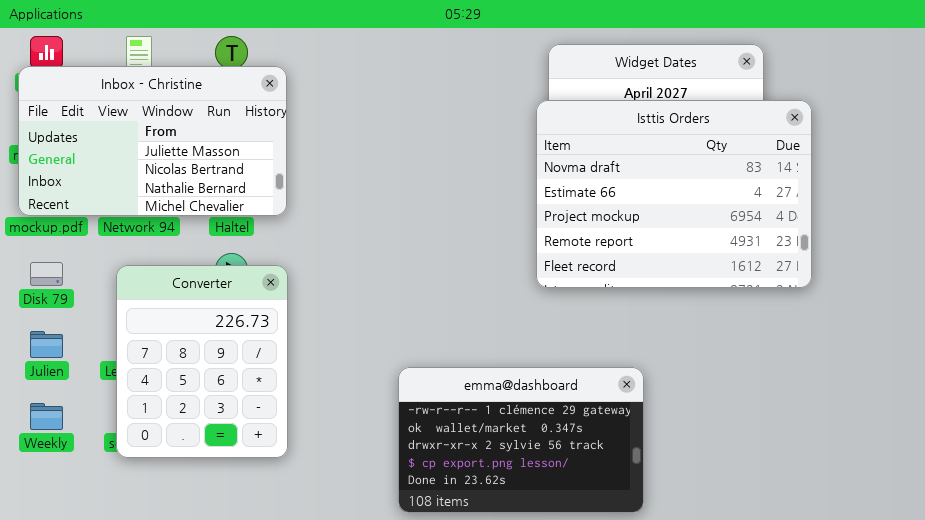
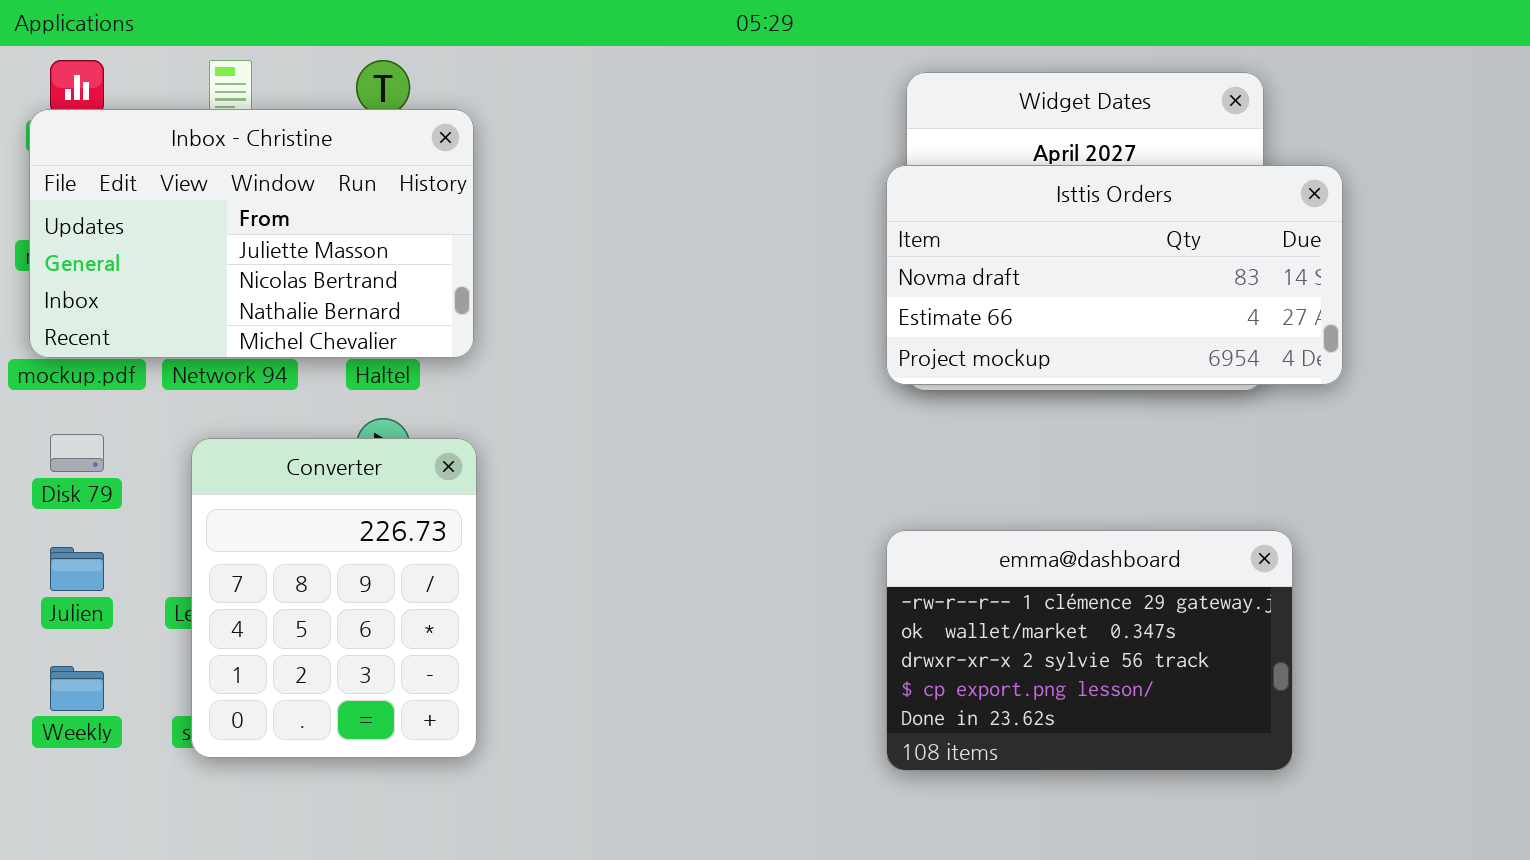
Isttis Orders: [536,100,812,288] -> [886,165,1343,385], resized
emma@dashboard: [398,367,644,513] -> [886,530,1293,771], moved

